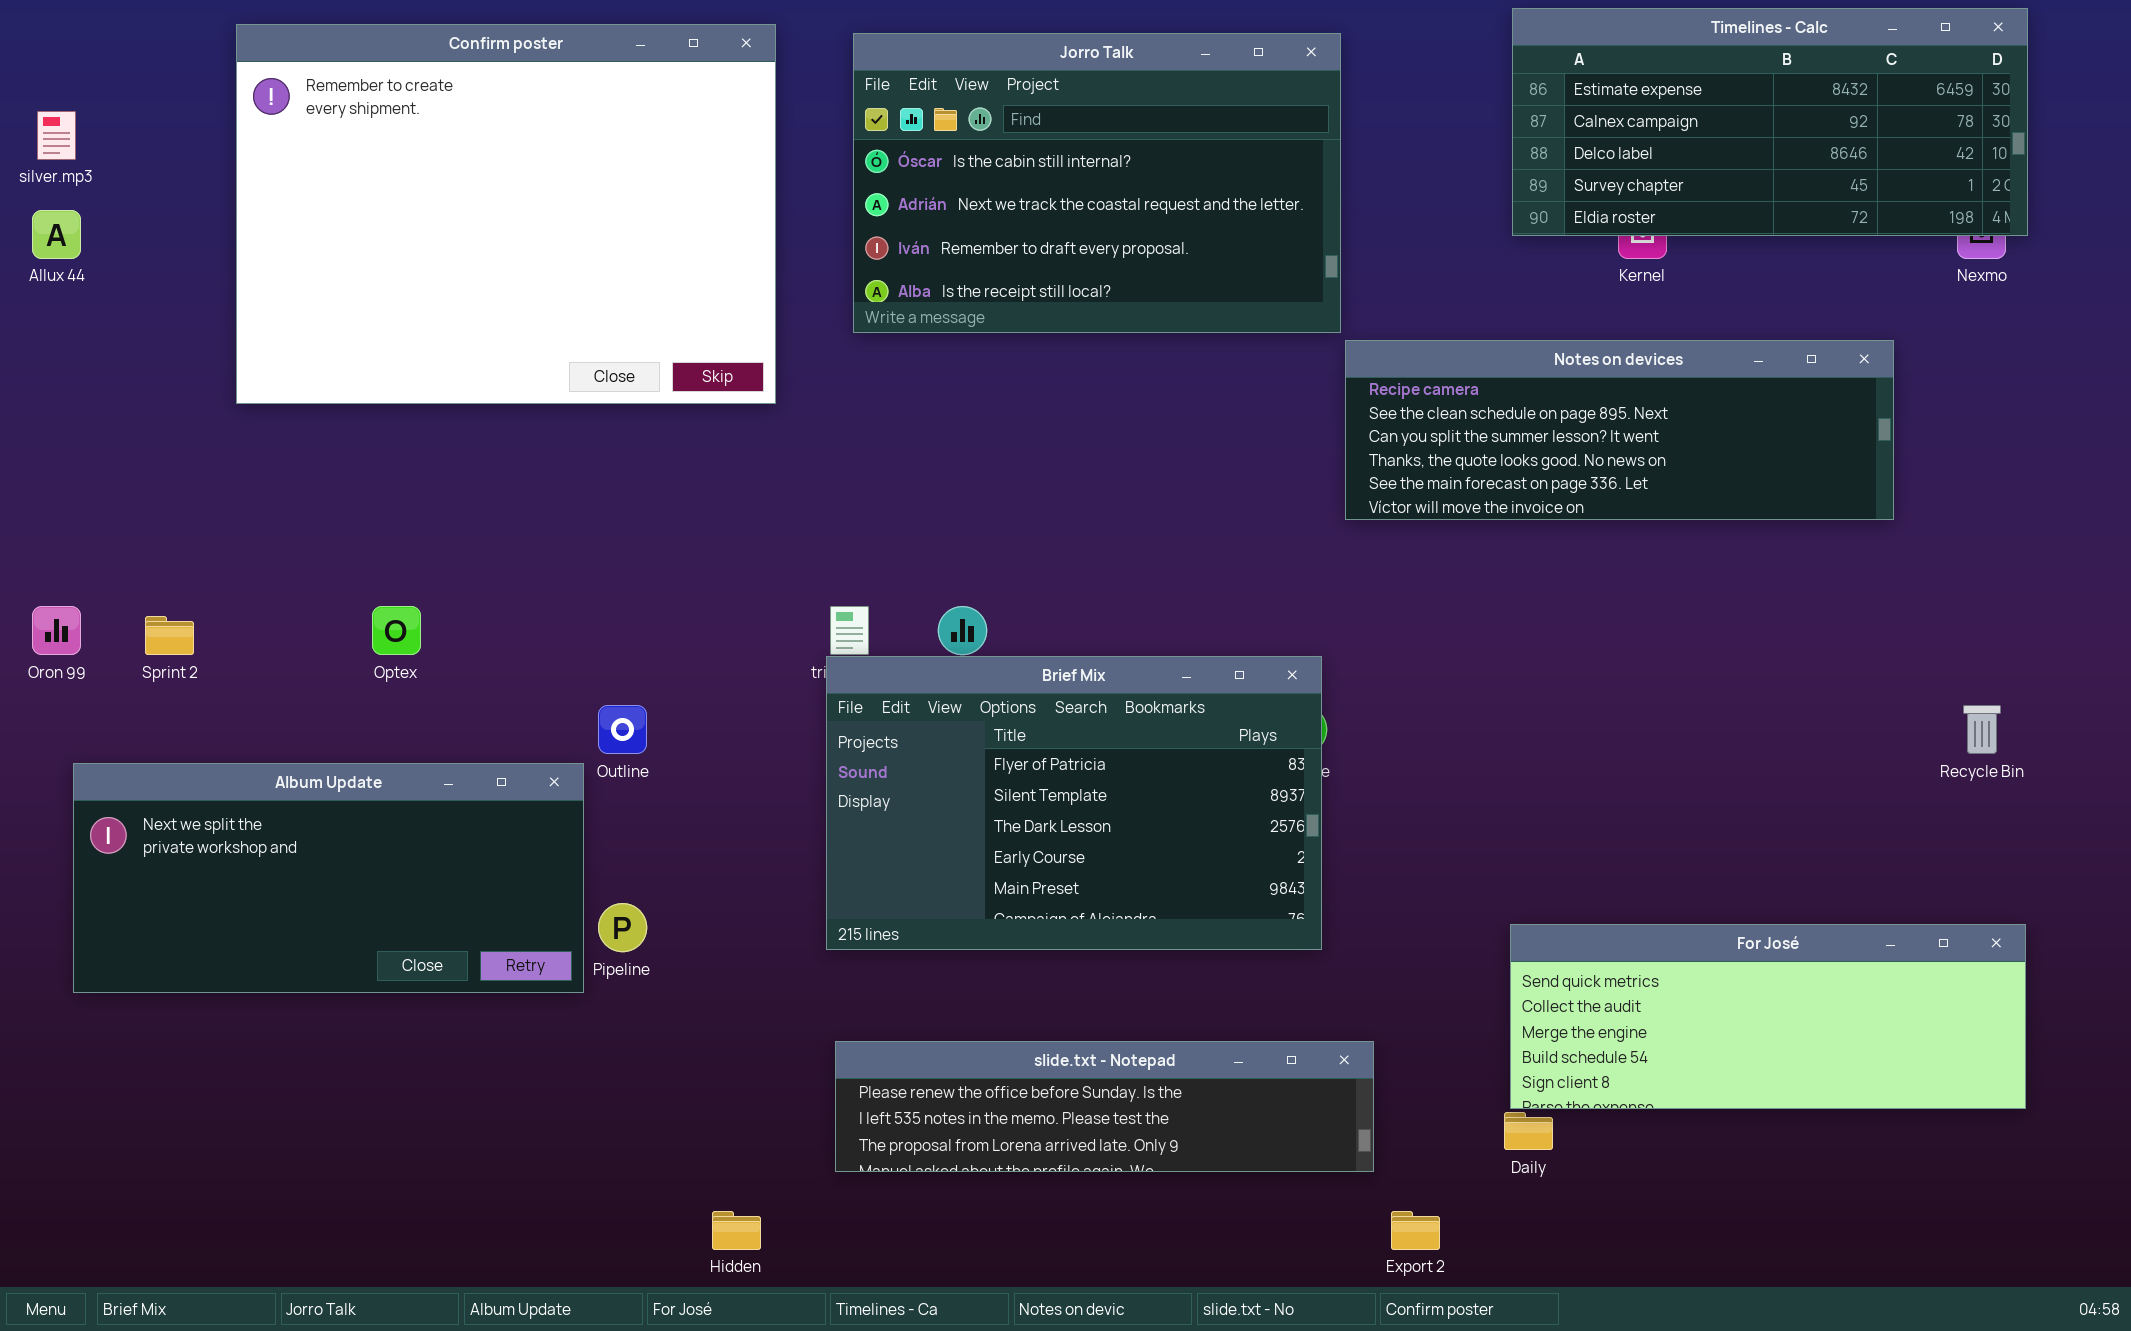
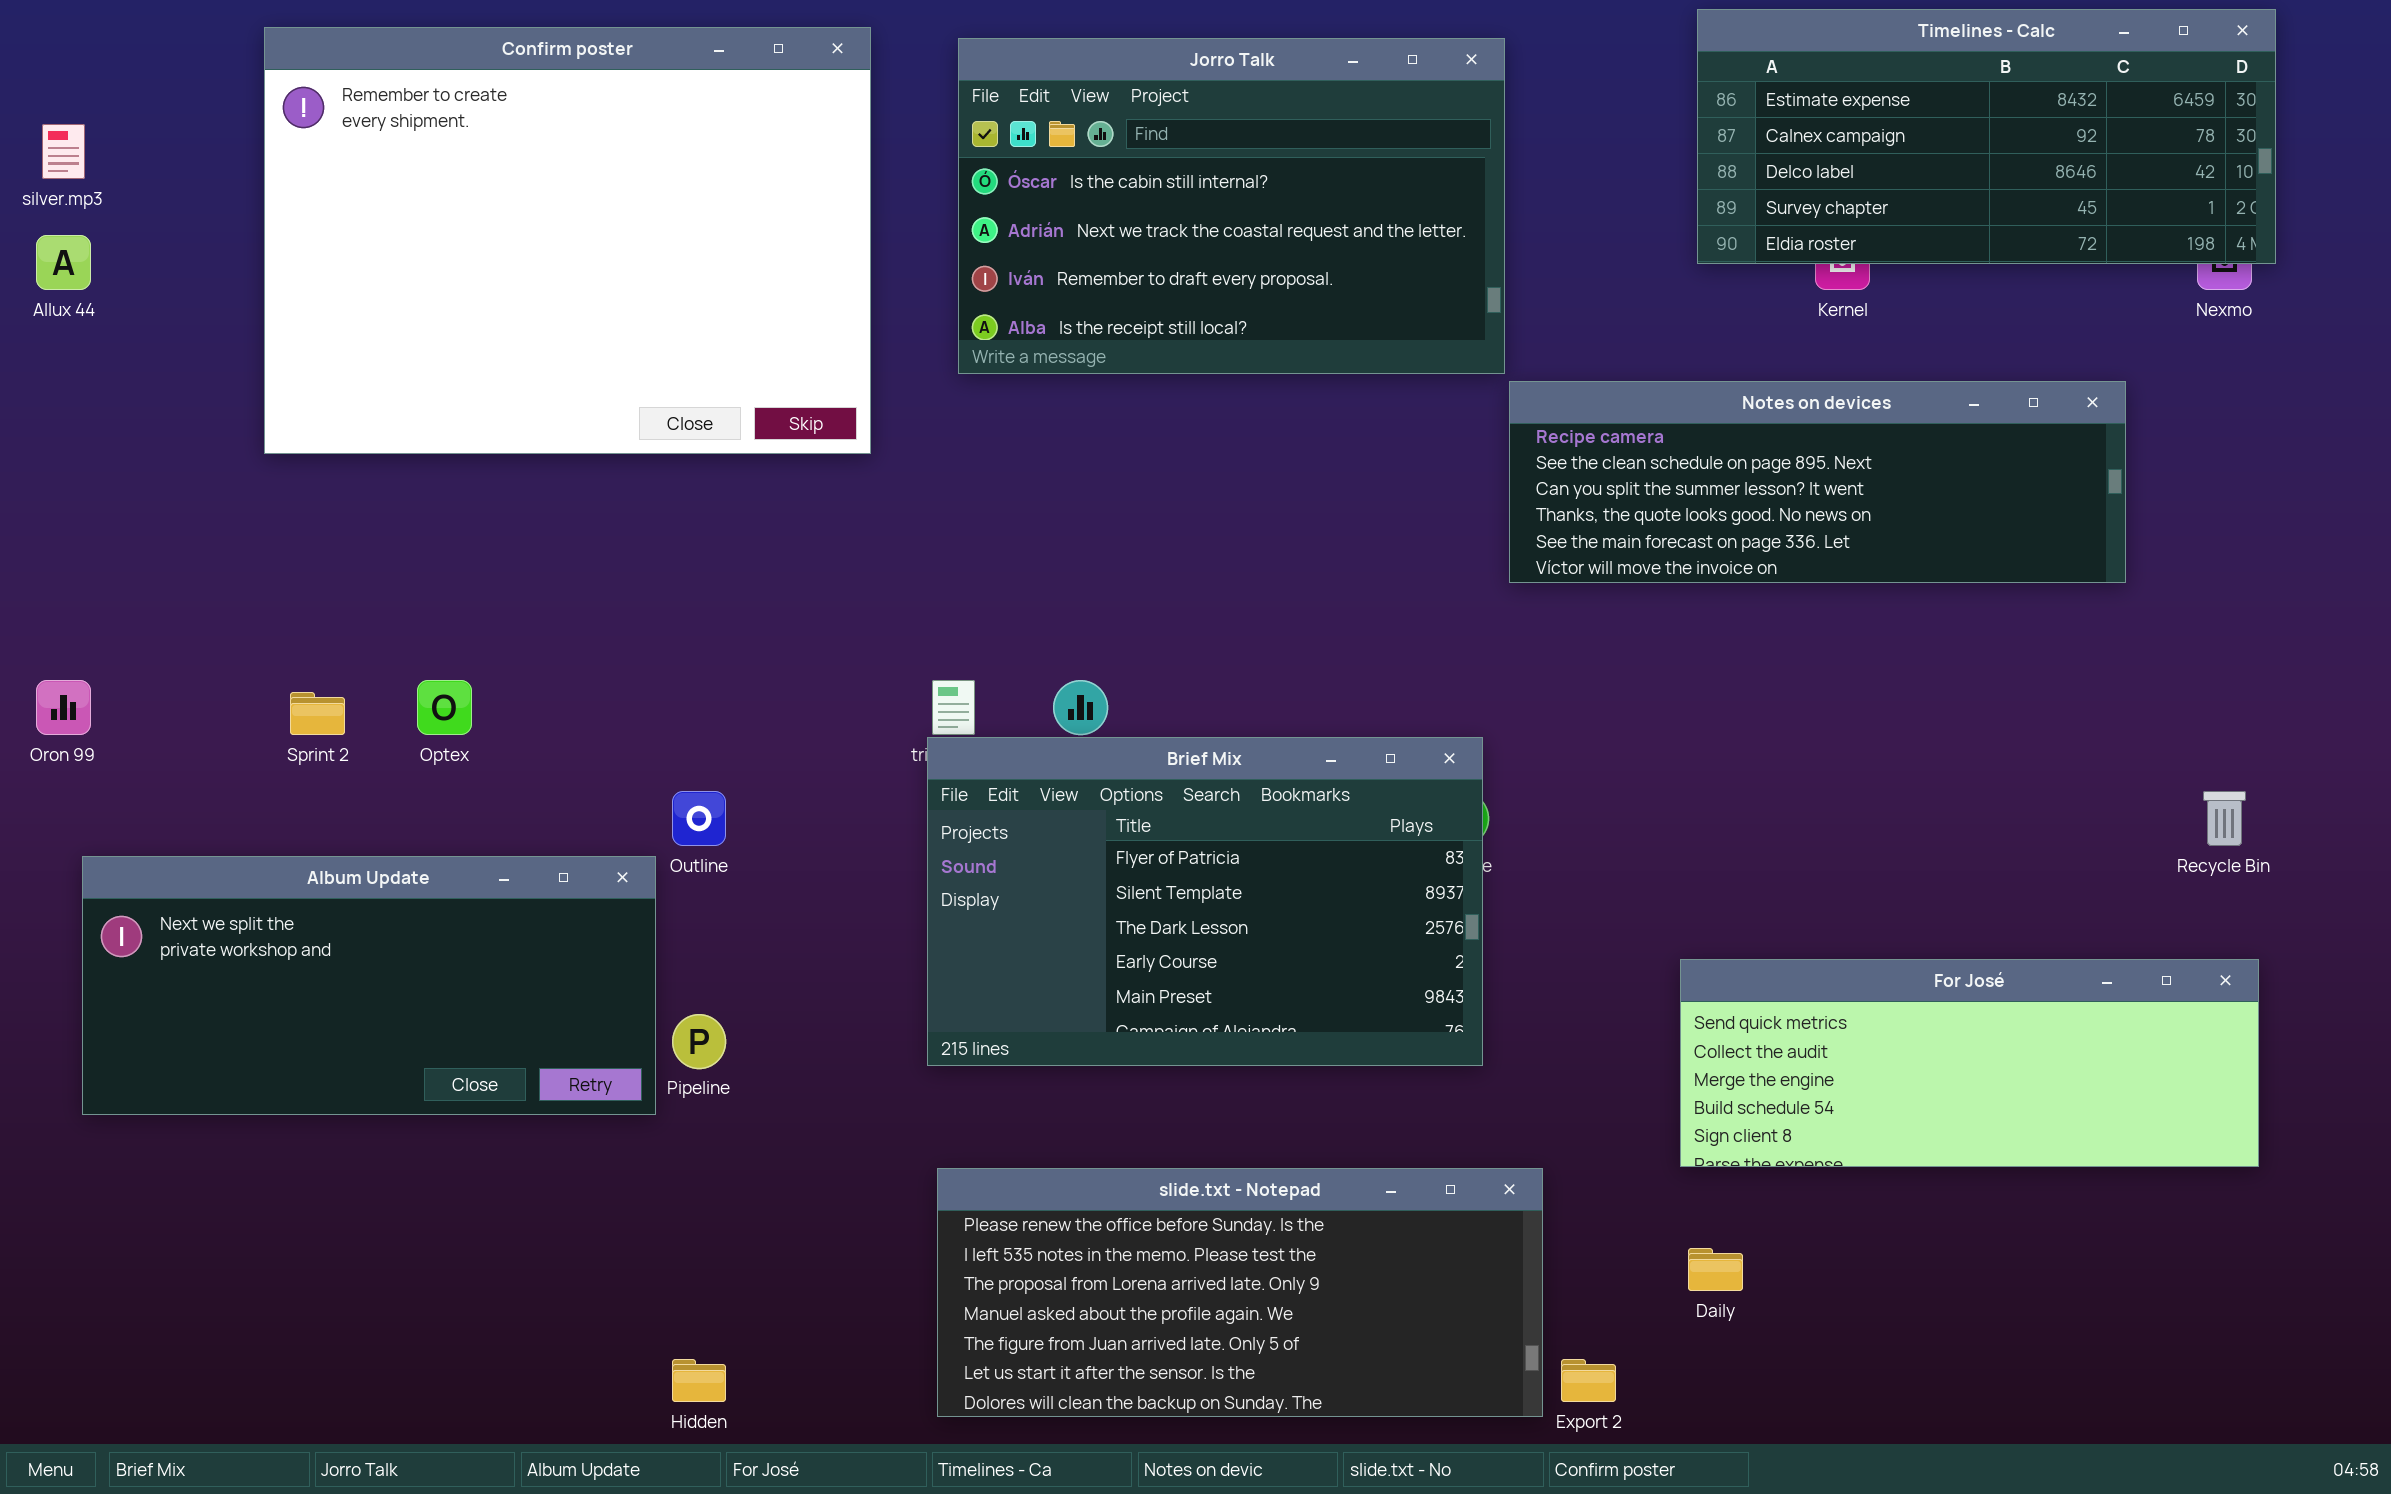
Sprint 2: [145,616,194,655] -> [290,692,345,735], moved
For José: [1510,924,2026,1109] -> [1680,959,2259,1167], moved
slide.txt - Notepad: [835,1041,1374,1172] -> [937,1168,1543,1417], resized
Hidden: [712,1211,761,1250] -> [672,1359,726,1402], moved

